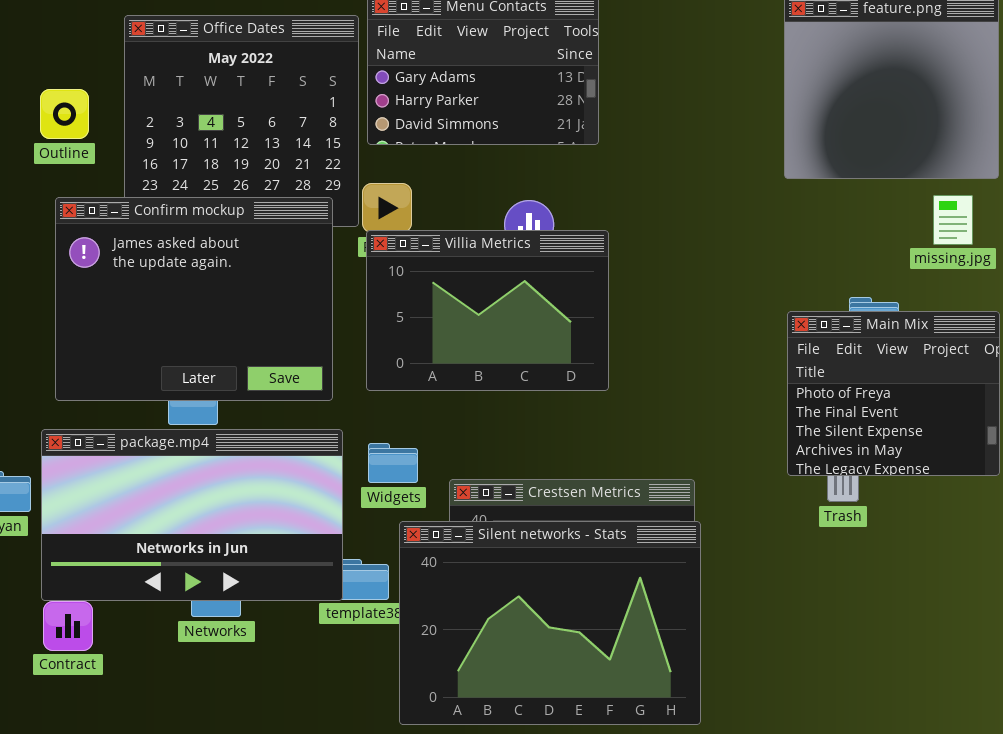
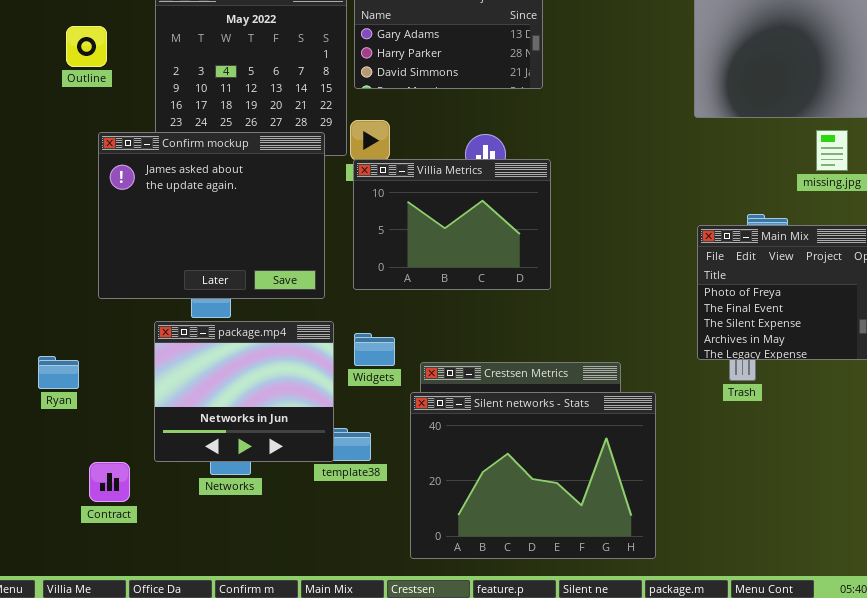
Outline: [40,89,89,139] -> [66,26,107,67], moved
package.mp4: [41,429,343,601] -> [154,321,334,462], resized
Silent networks - Stats: [399,521,701,725] -> [410,392,656,559], moved

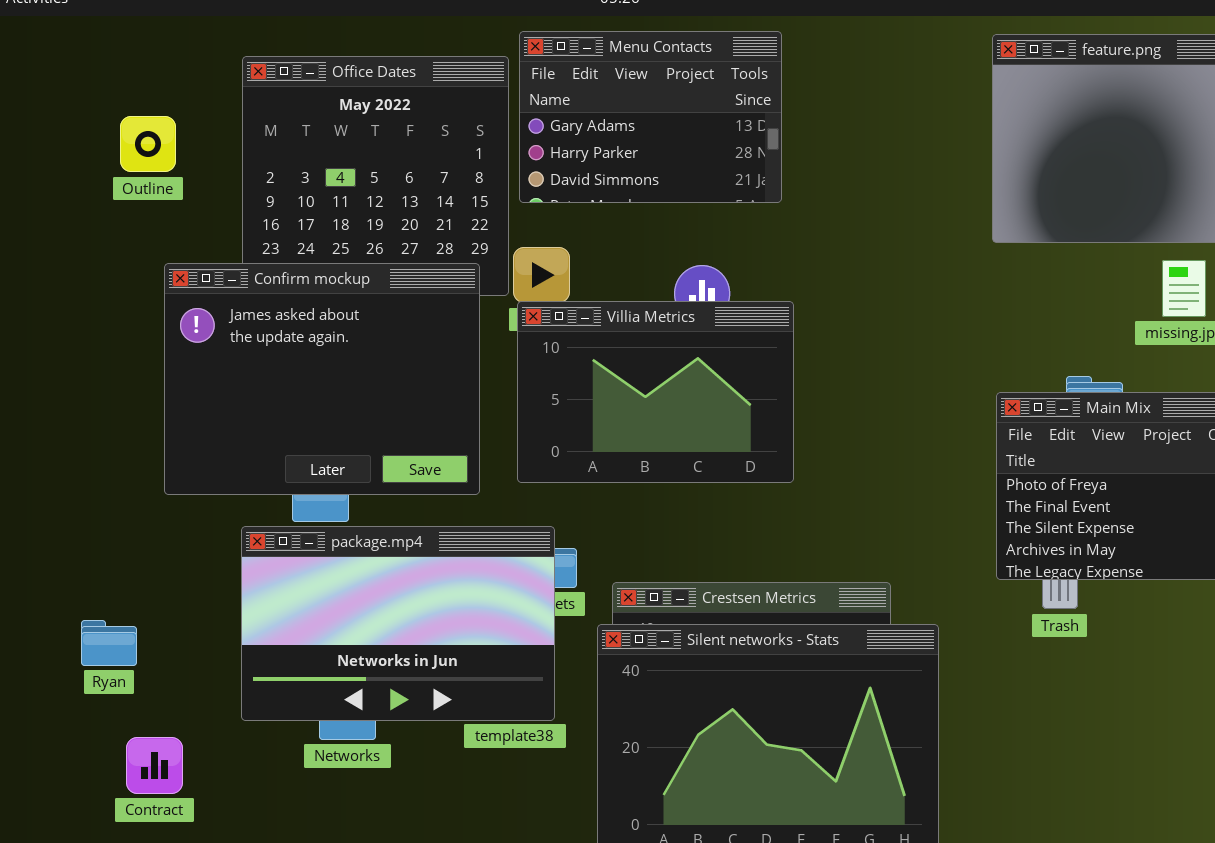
package.mp4: [154,321,334,462] -> [241,526,555,721], resized
Ryan: [38,356,79,389] -> [81,620,137,666], moved
Contract: [89,462,130,502] -> [126,737,183,794], moved

